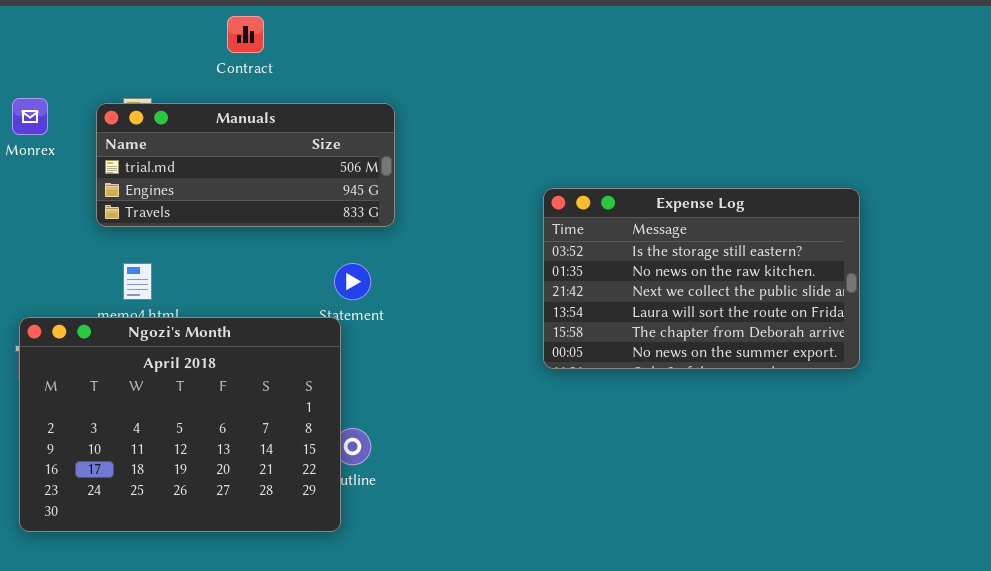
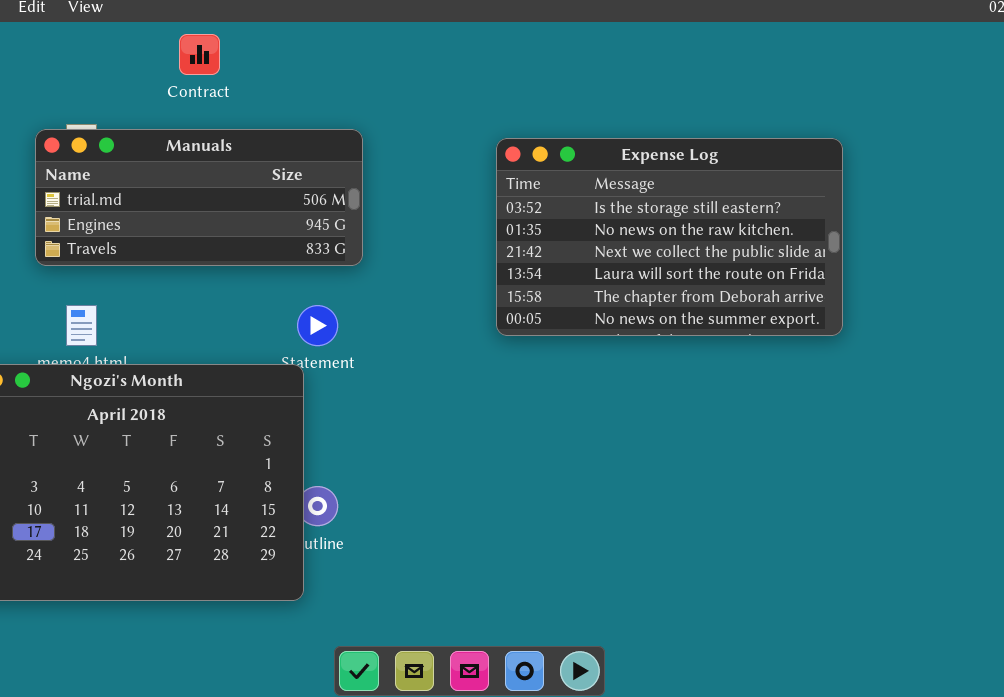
Expense Log: [543,188,860,369] -> [496,138,843,336], moved

